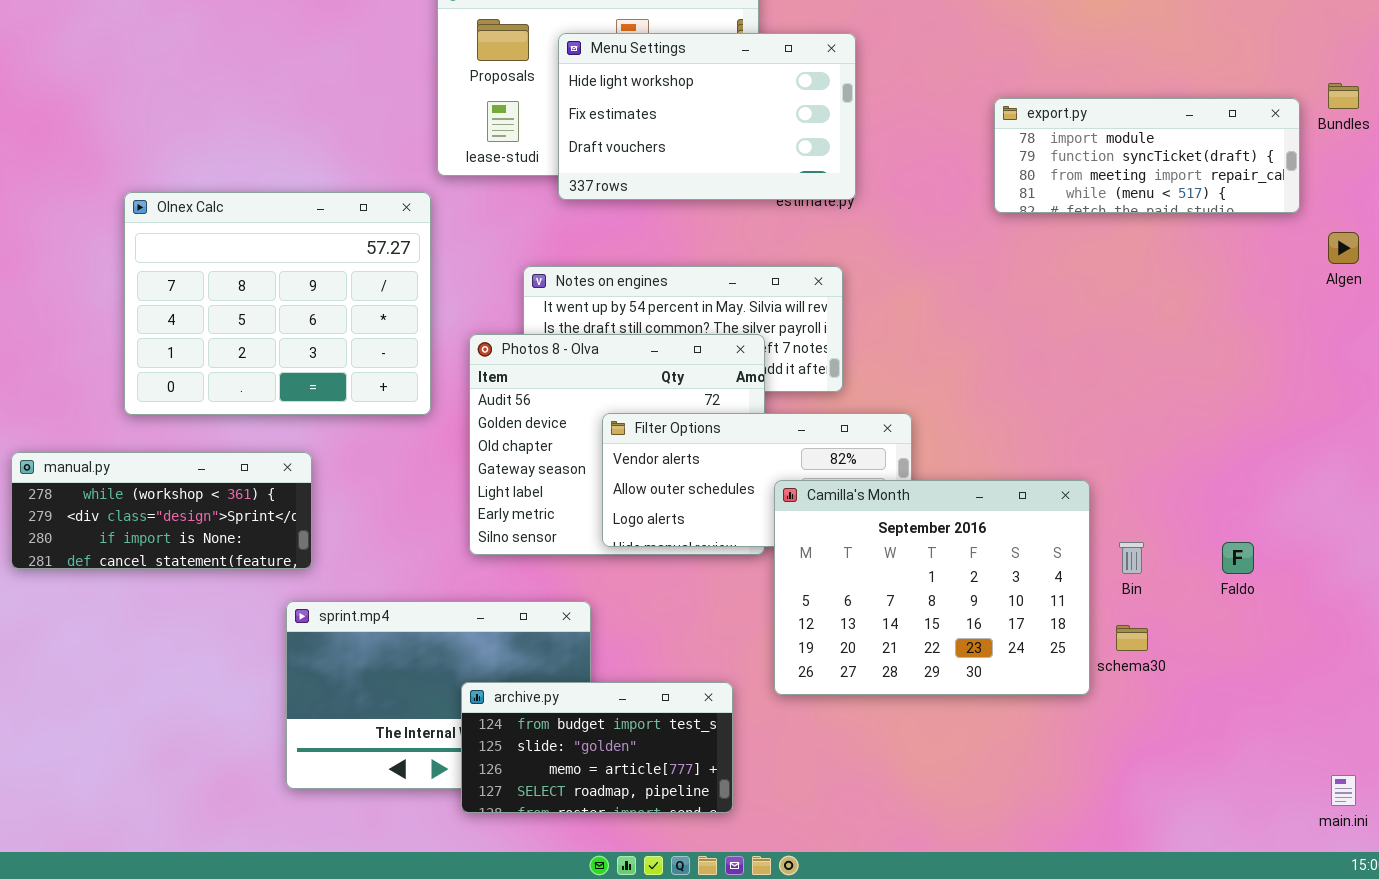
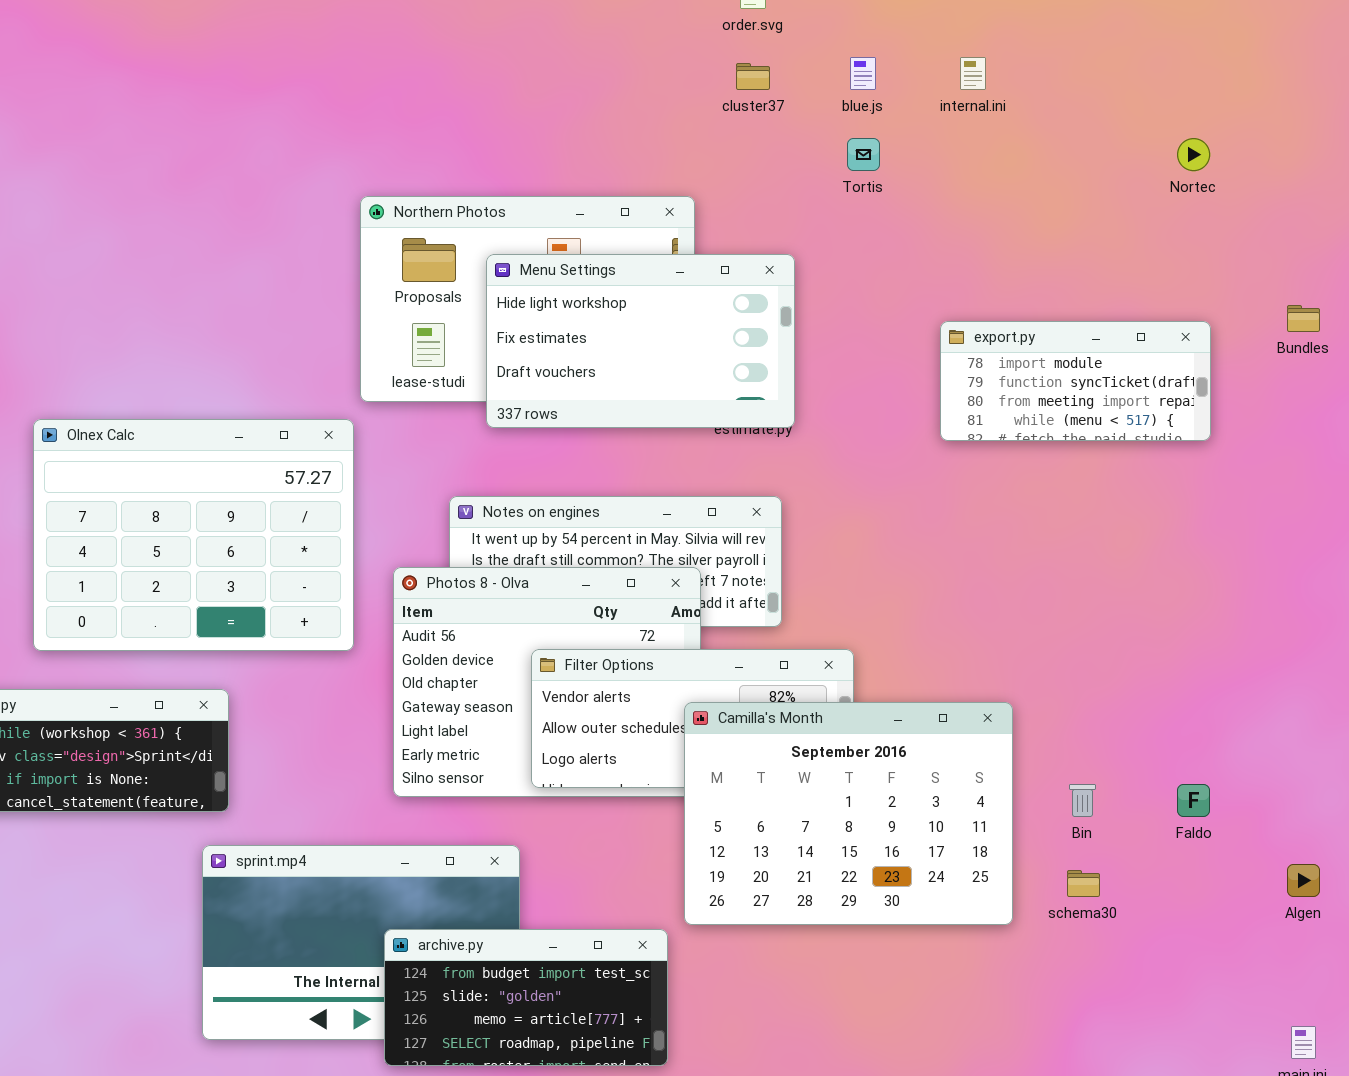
export.py: [994,98,1300,213] -> [940,321,1211,441], resized
Algen: [1328,232,1359,264] -> [1287,864,1320,897], moved
Camilla's Month: [774,480,1090,695] -> [684,702,1013,925], moved

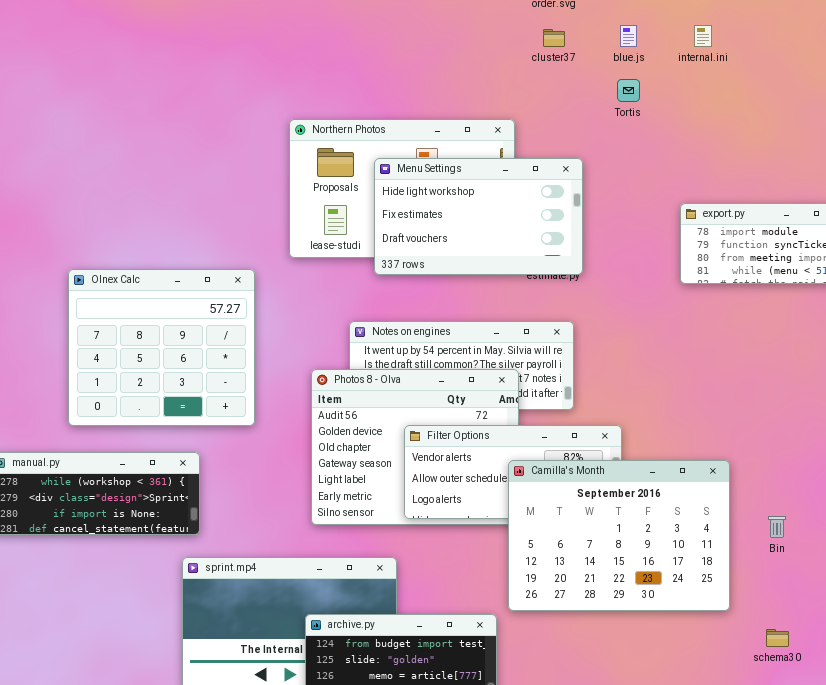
Olnex Calc: [33,419,354,651] -> [68,269,255,426], resized
schema30: [1067,870,1100,897] -> [766,629,789,647], moved

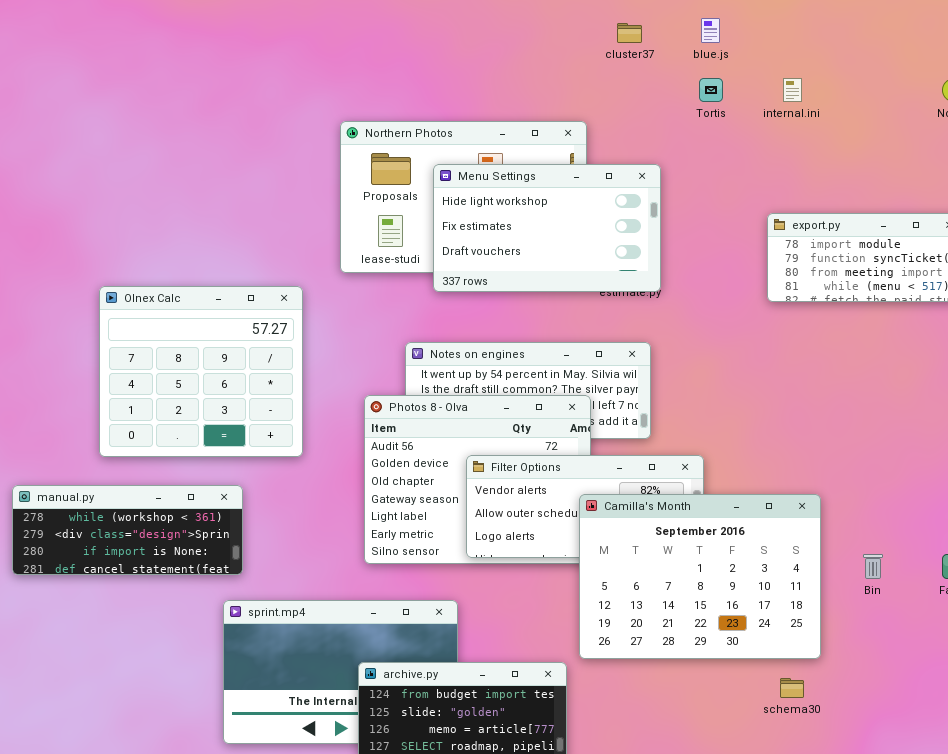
internal.ini: [694,25,712,47] -> [783,78,802,102], moved
schema30: [766,629,789,647] -> [780,678,804,698], moved

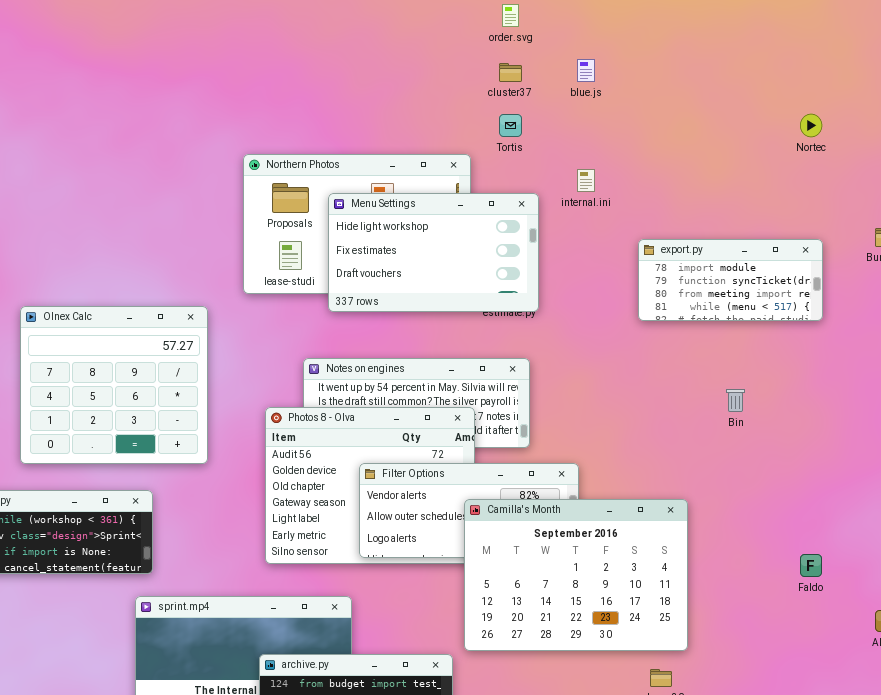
Tortis: [699,78,723,102] -> [499,114,522,137], moved
internal.ini: [783,78,802,102] -> [577,169,595,192], moved
Bin: [863,554,883,579] -> [726,389,745,412], moved

